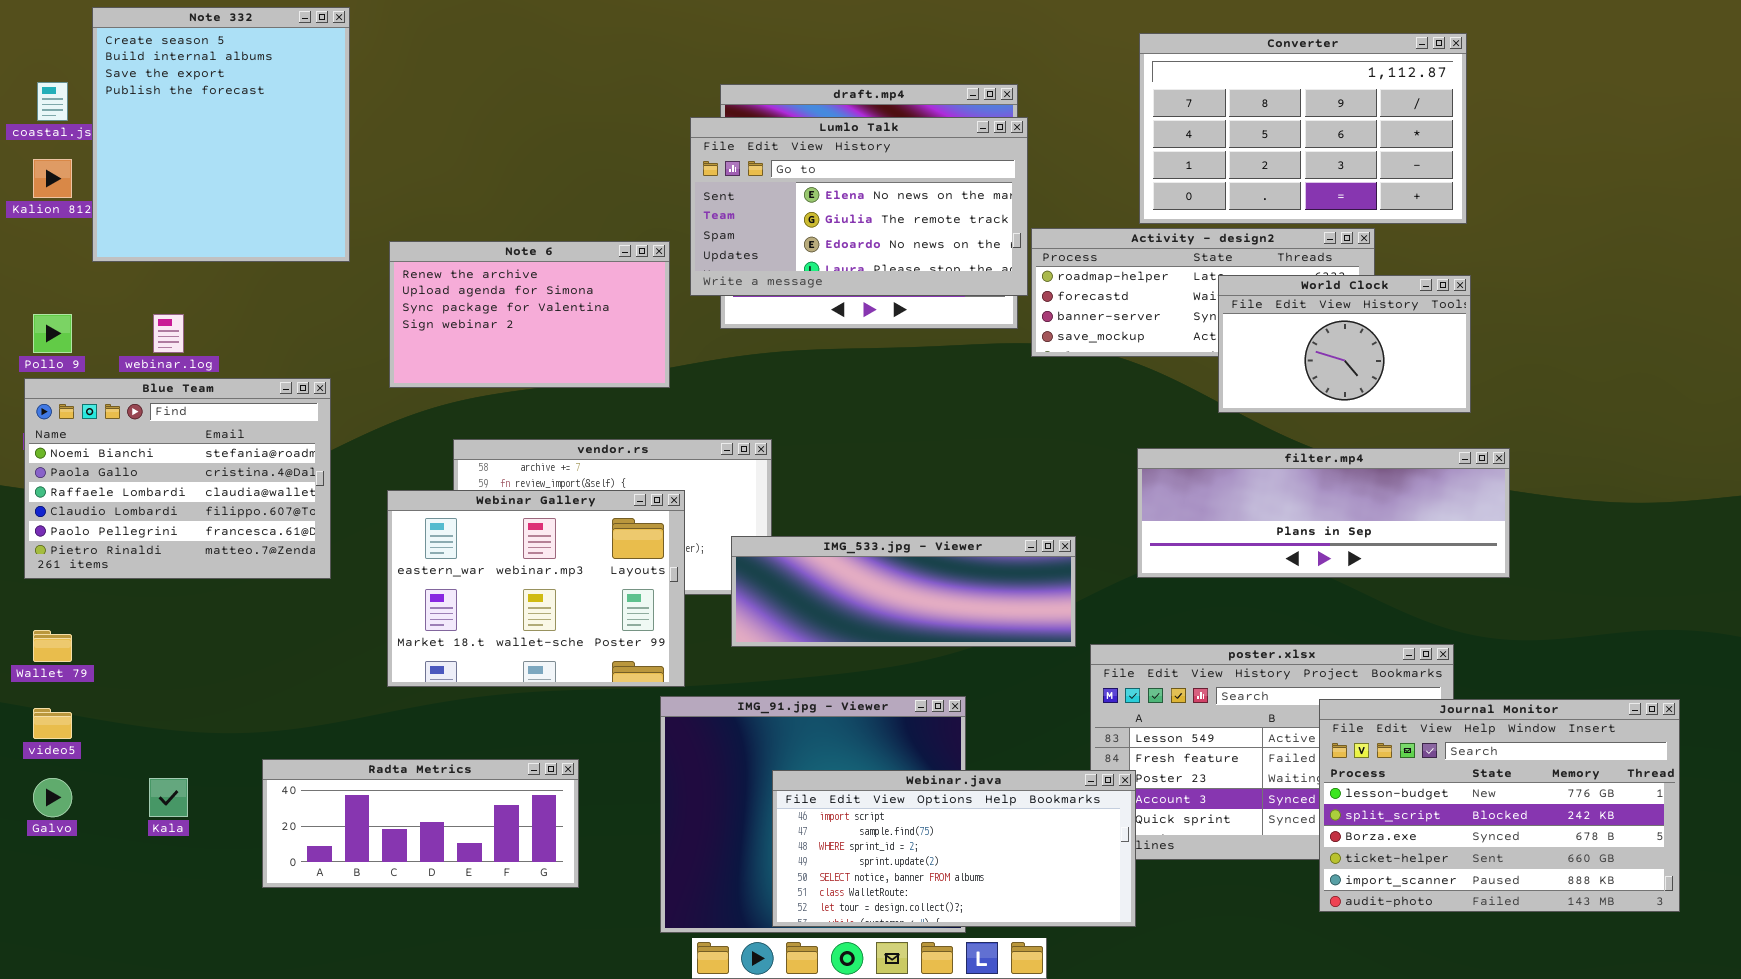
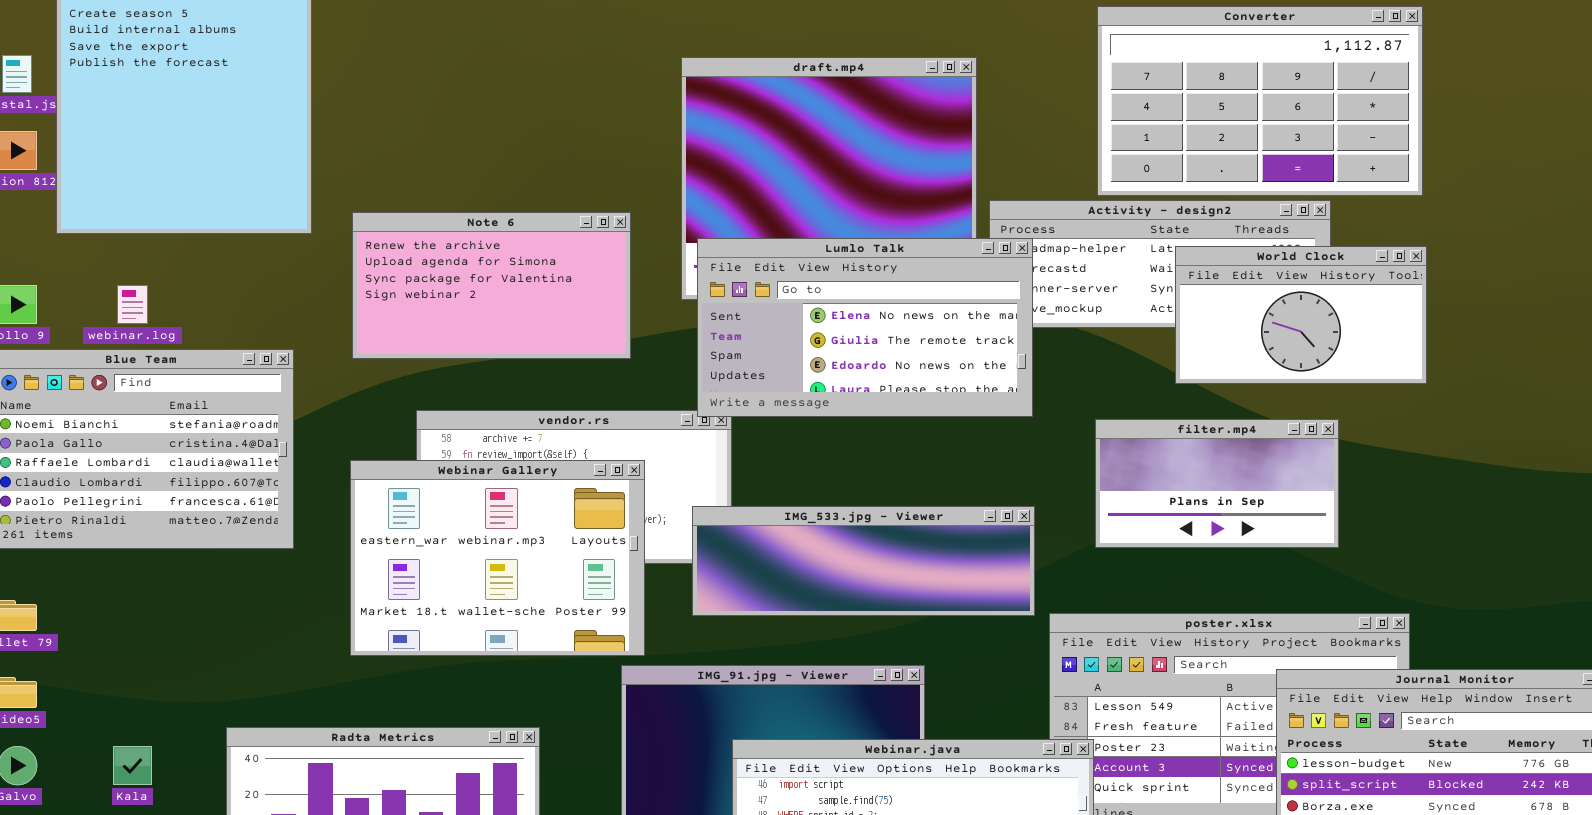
Lumlo Talk: [690,117,1028,296] -> [697,238,1033,417], moved
filter.mp4: [1137,448,1510,578] -> [1095,419,1339,548], resized

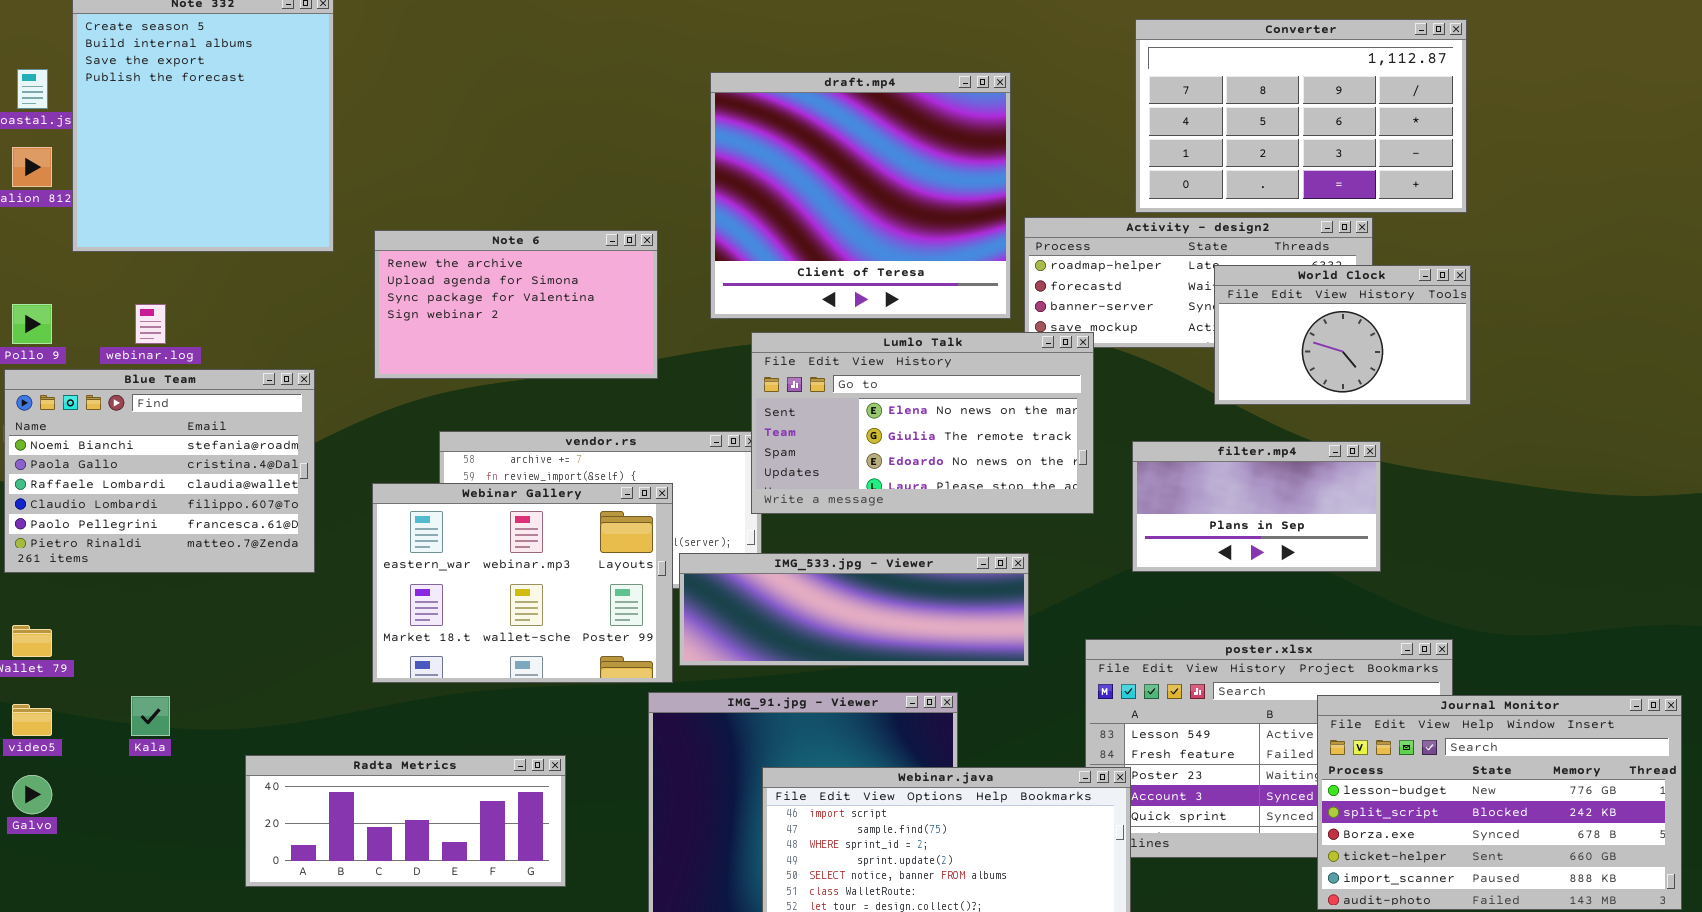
Lumlo Talk: [697,238,1033,417] -> [751,332,1094,514], moved
IMG_533.jpg - Viewer: [692,506,1035,616] -> [679,553,1029,666], moved
Kala: [113,746,152,785] -> [131,696,170,736], moved

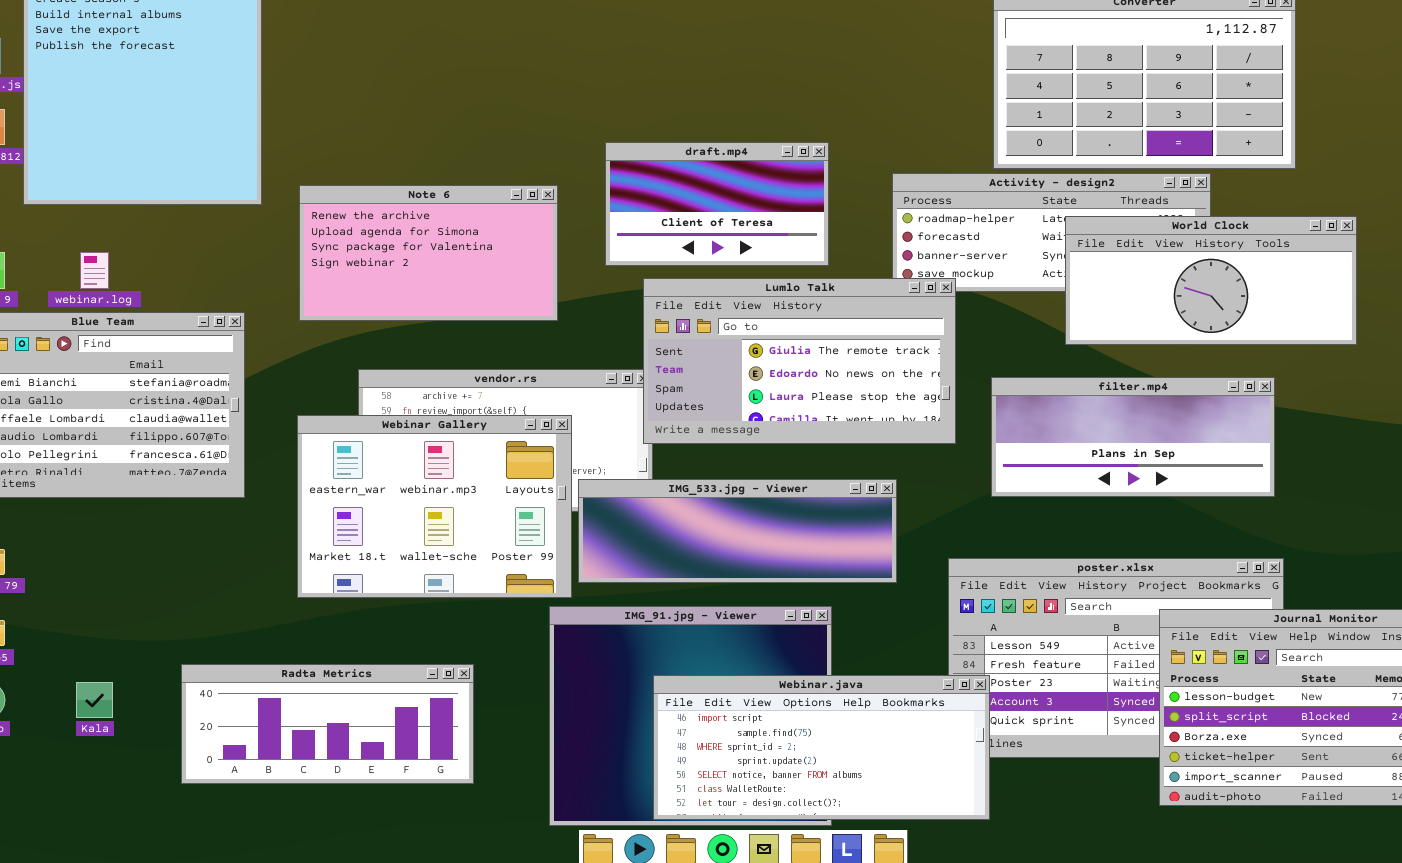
draft.mp4: [710,72,1011,319] -> [605,142,829,266], resized
World Clock: [1214,265,1471,405] -> [1065,216,1357,345], resized
Lumlo Talk: [751,332,1094,514] -> [643,278,956,444], scrolled down 1 row
filter.mp4: [1132,441,1381,572] -> [991,377,1275,497], resized
Kala: [131,696,170,736] -> [76,682,113,718], moved

